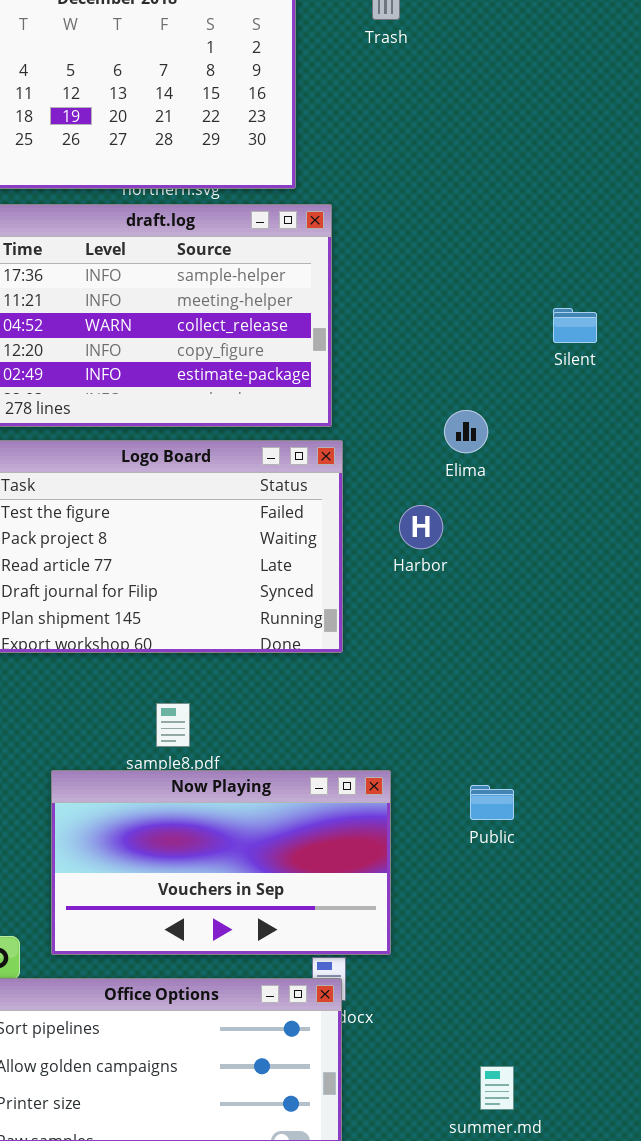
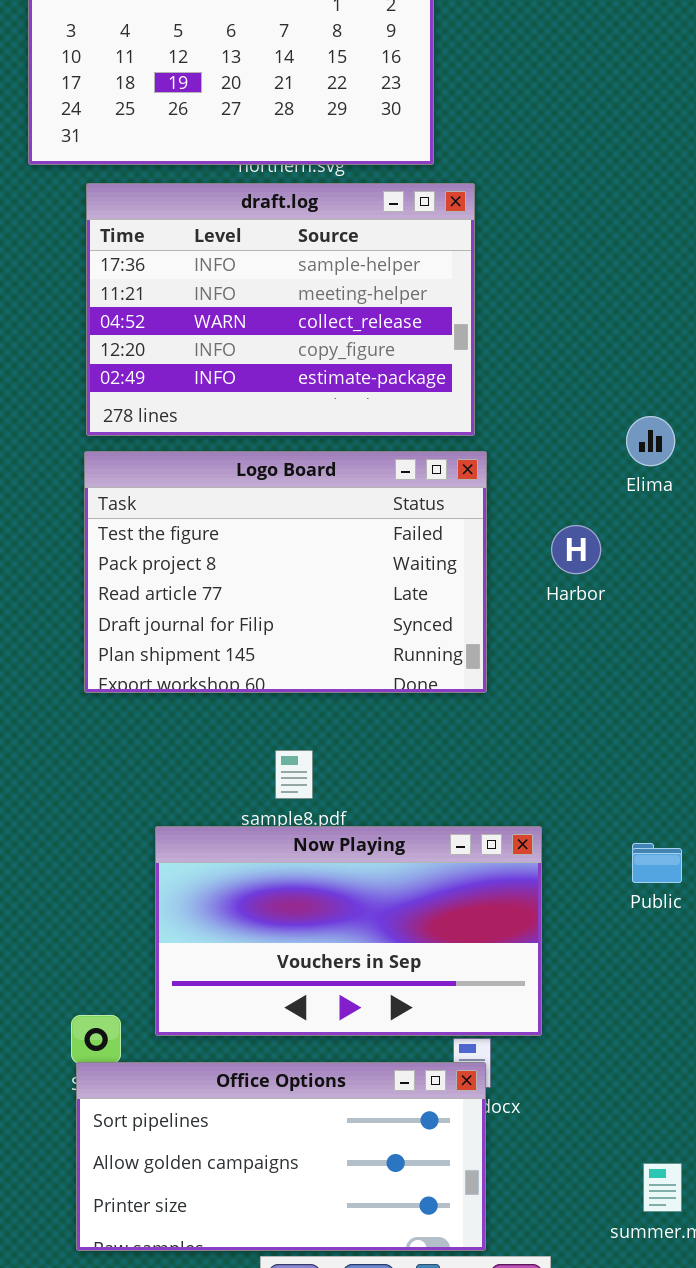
Elima: [444,410,488,453] -> [626,416,675,466], moved

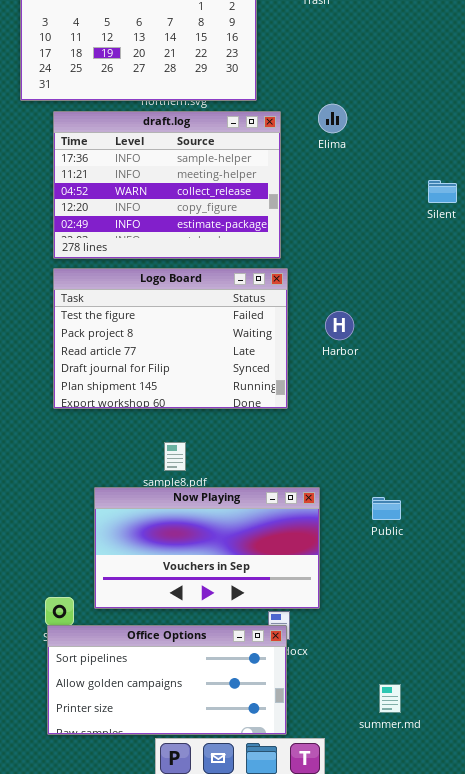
Elima: [626,416,675,466] -> [318,104,347,133], moved

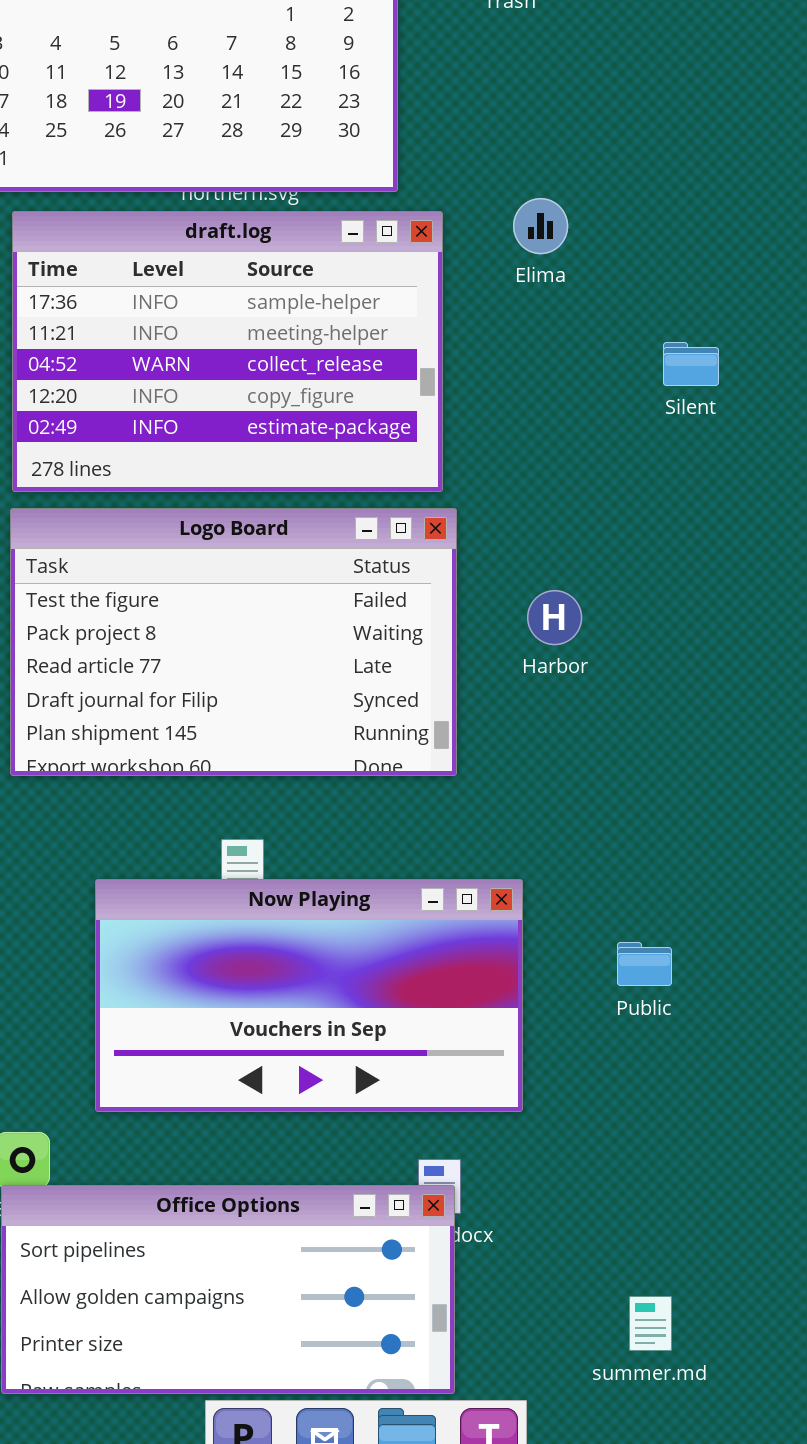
Silent: [428,180,457,203] -> [663,342,719,386], moved
Now Playing: [94,487,320,609] -> [95,879,523,1112], moved

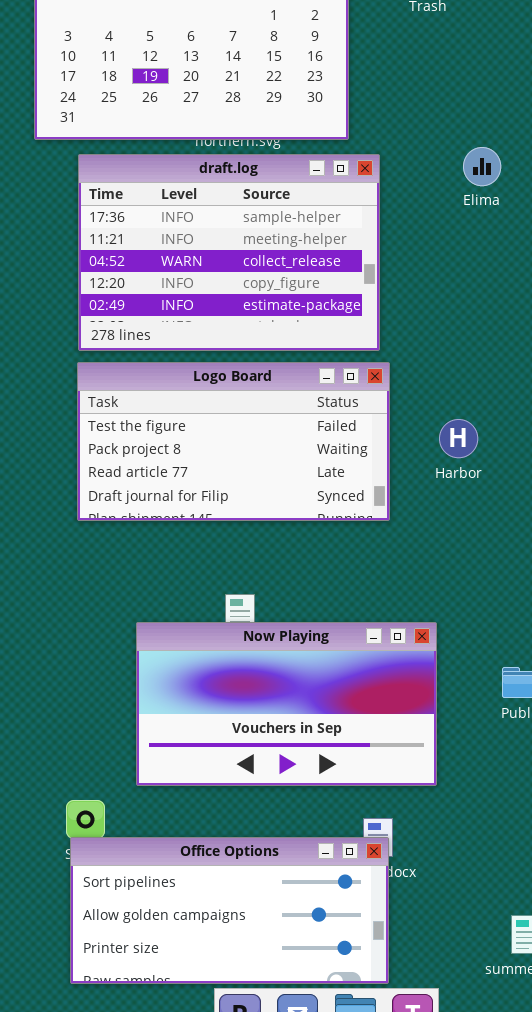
Elima: [513,198,568,254] -> [463,147,501,186], moved
Logo Board: [10,508,457,776] -> [77,362,390,521], resized

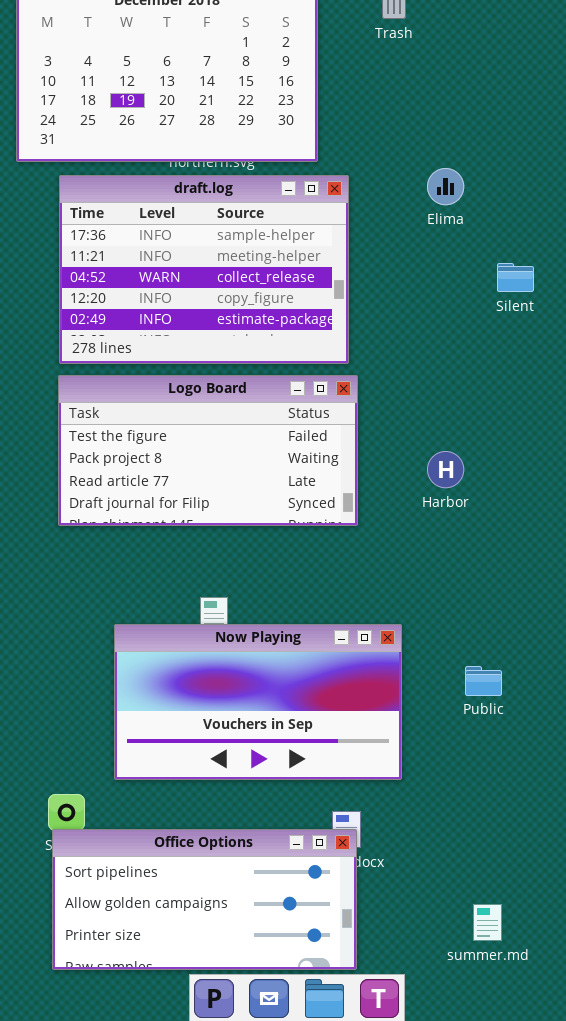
Harbor: [439,419,478,458] -> [427,451,464,488], moved

